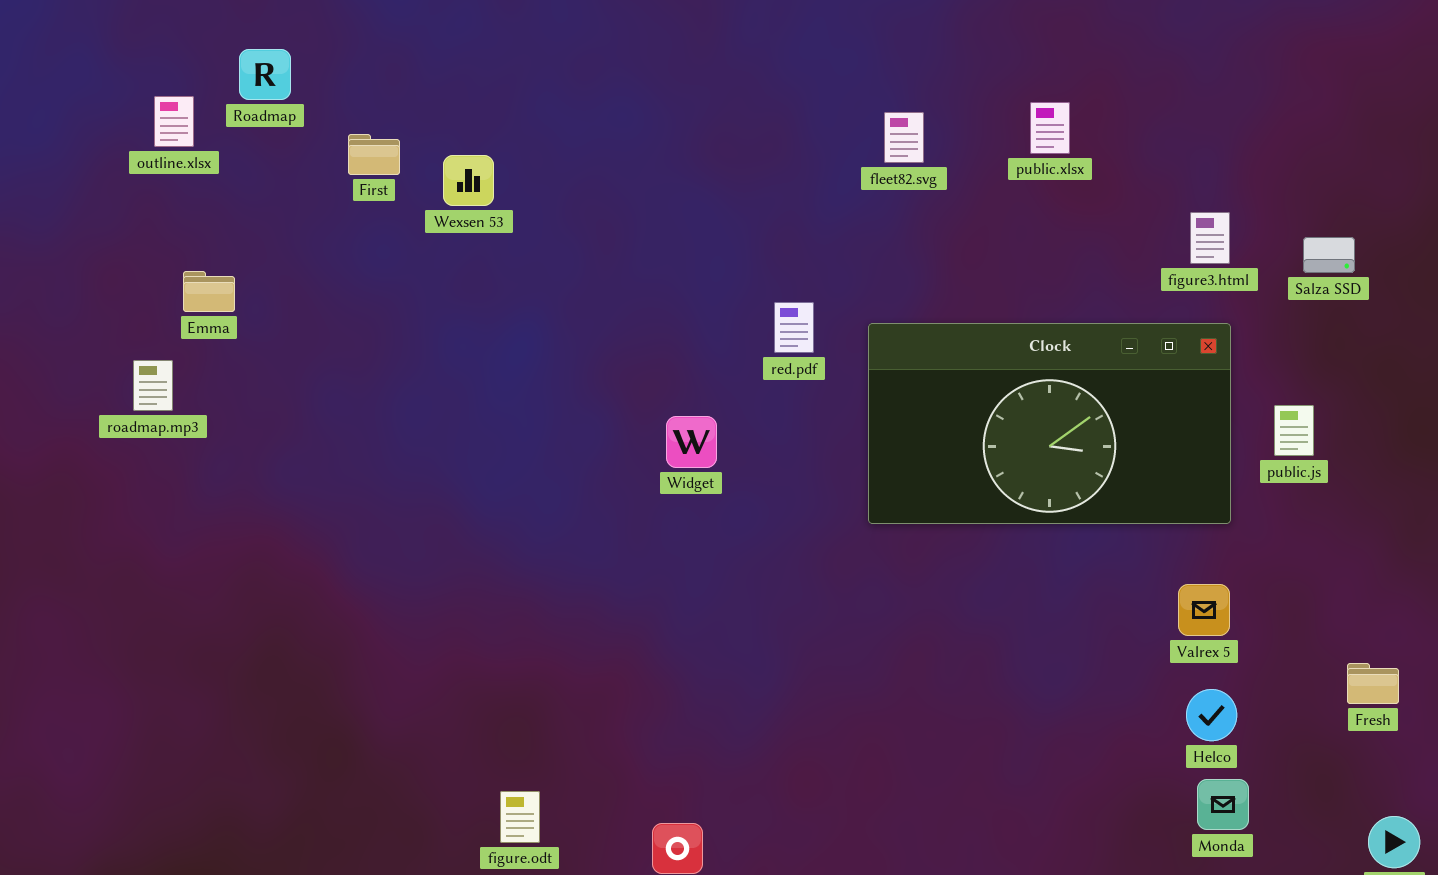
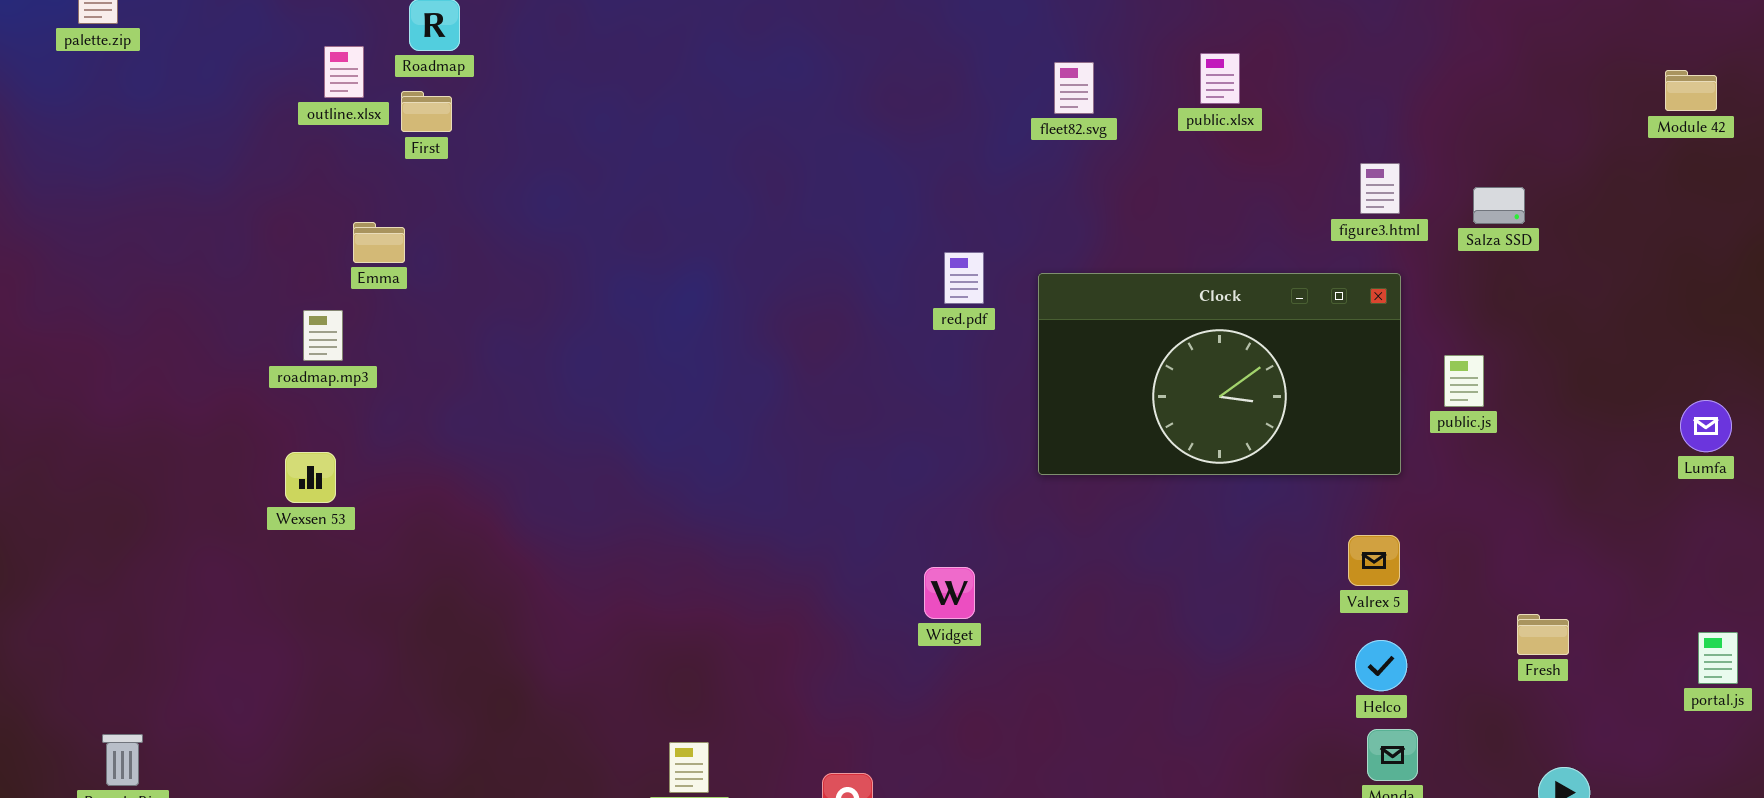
First: [348,134,400,175] -> [401,91,452,132], moved
Wexsen 53: [443,155,494,206] -> [285,452,336,503], moved
Widget: [666,416,717,468] -> [924,567,975,619], moved

